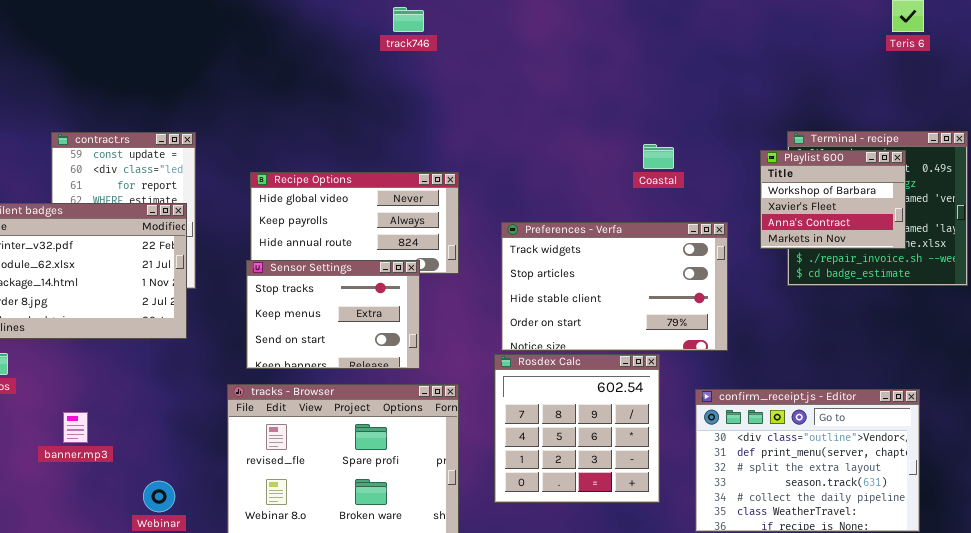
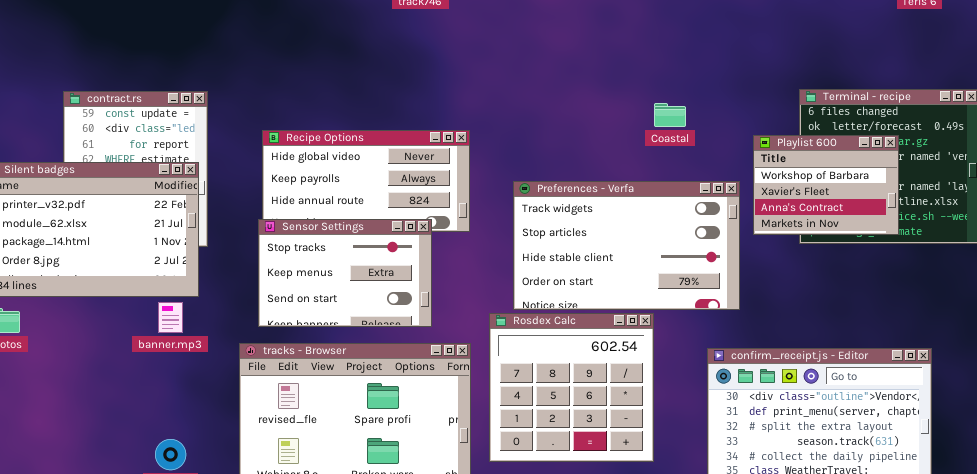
Playlist 600: [760,150,906,249] -> [753,135,899,235], moved
Rosdex Calc: [494,354,660,503] -> [489,313,654,462], moved
banner.mp3: [63,412,88,443] -> [158,302,183,333], moved

